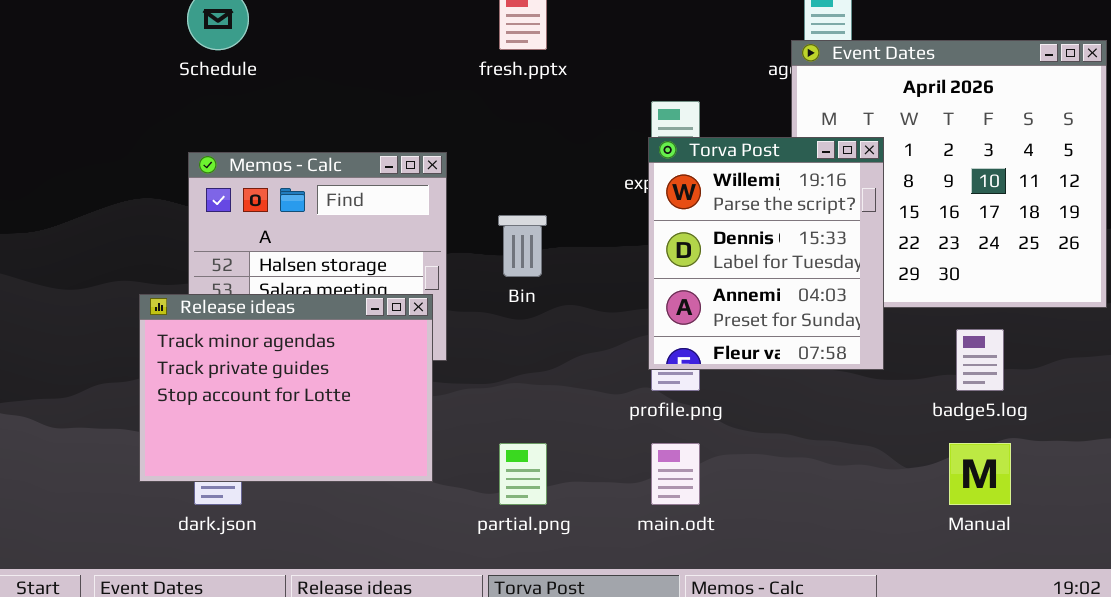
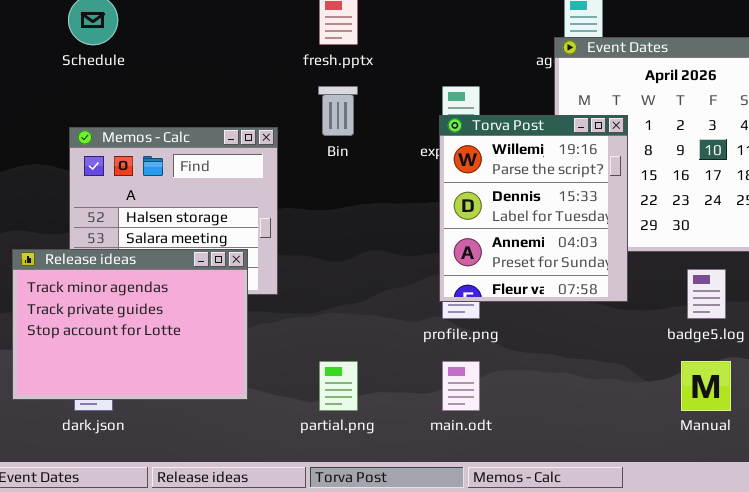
Bin: [498,215,547,277] -> [318,86,358,136], moved
Release ideas: [139,294,433,482] -> [12,249,248,400], moved

